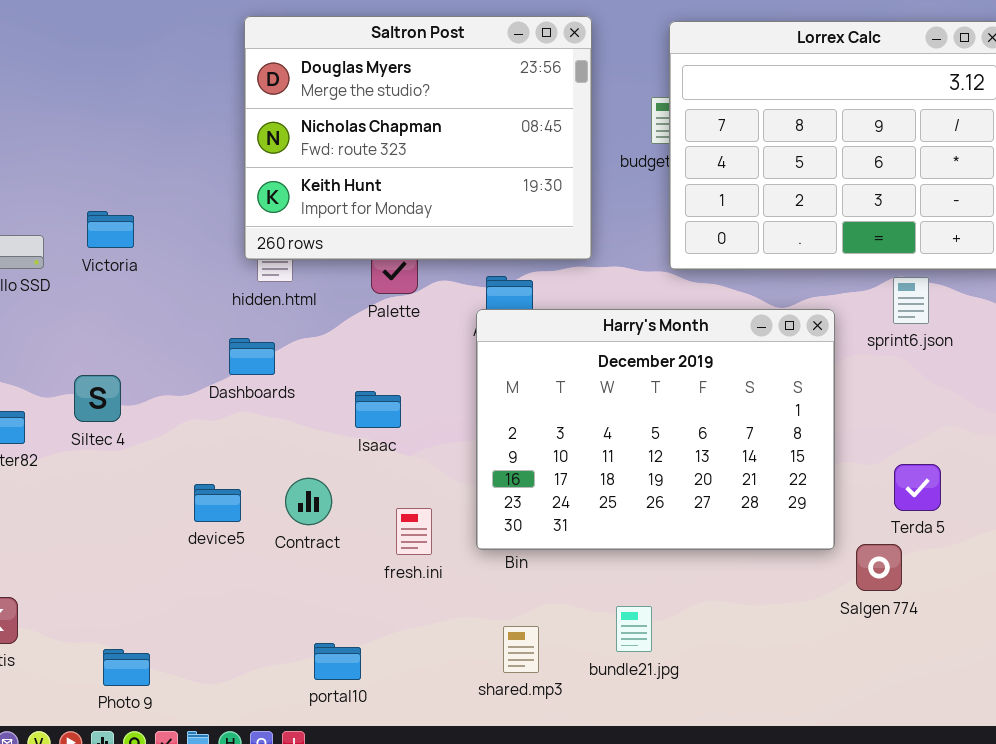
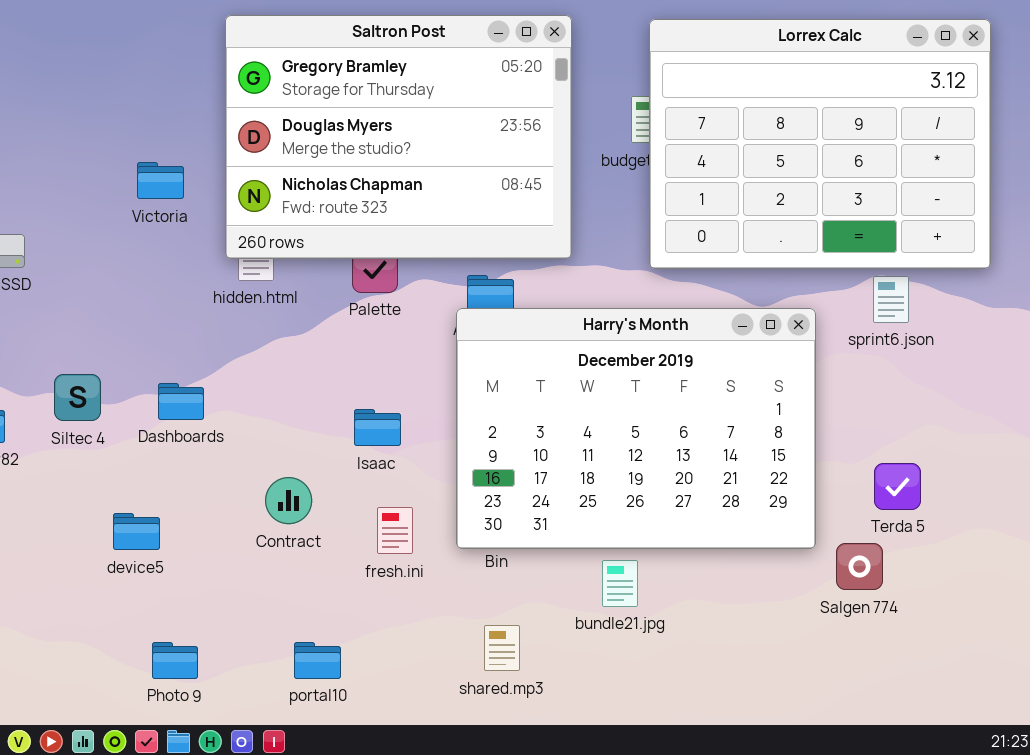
Saltron Post: [244,16,592,260] -> [225,15,572,259], scrolled up 1 row
Victoria: [87,211,134,248] -> [137,162,184,199], moved
Dashboards: [229,338,275,375] -> [158,383,204,420], moved
Isaac: [355,391,401,428] -> [354,409,401,446], moved
device5: [194,484,241,522] -> [113,513,160,550], moved
bundle21.jpg: [616,606,652,652] -> [602,560,638,607], moved
Photo 9: [103,649,150,686] -> [152,642,198,679], moved

